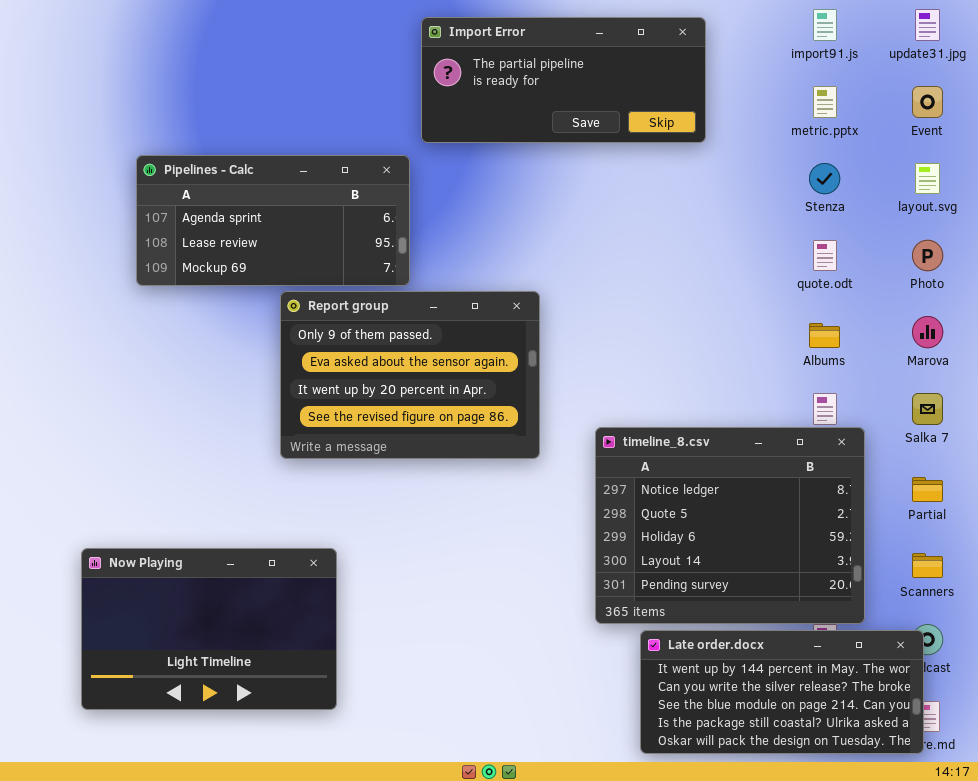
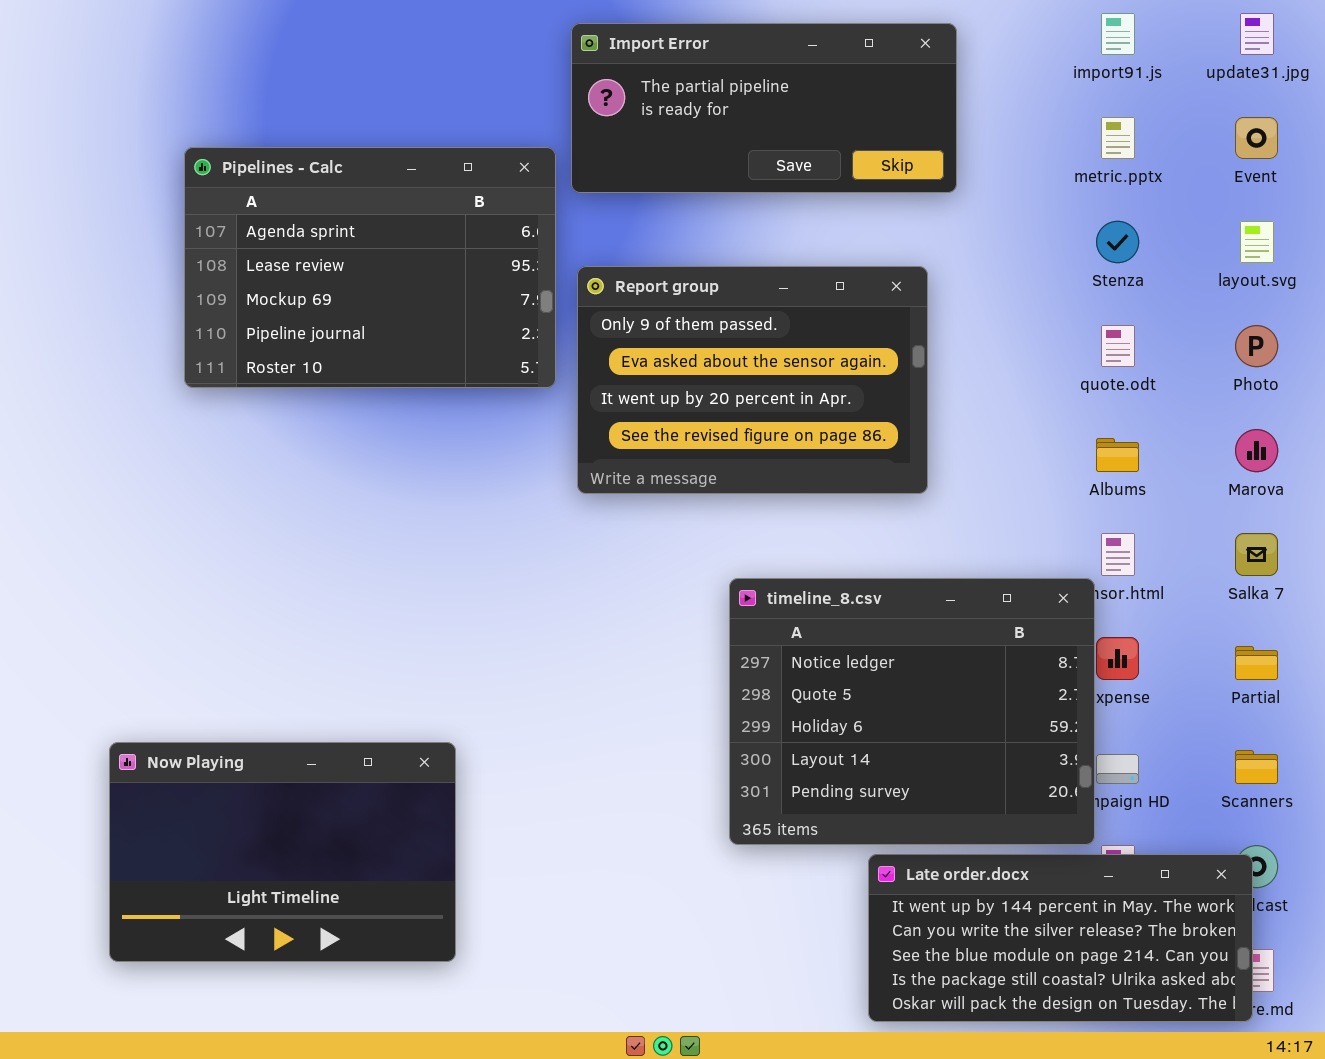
Pipelines - Calc: [136,155,410,286] -> [184,147,556,388], resized
Report group: [280,291,540,459] -> [577,266,928,494], moved
timeline_8.csv: [595,427,865,624] -> [729,578,1095,845], moved

